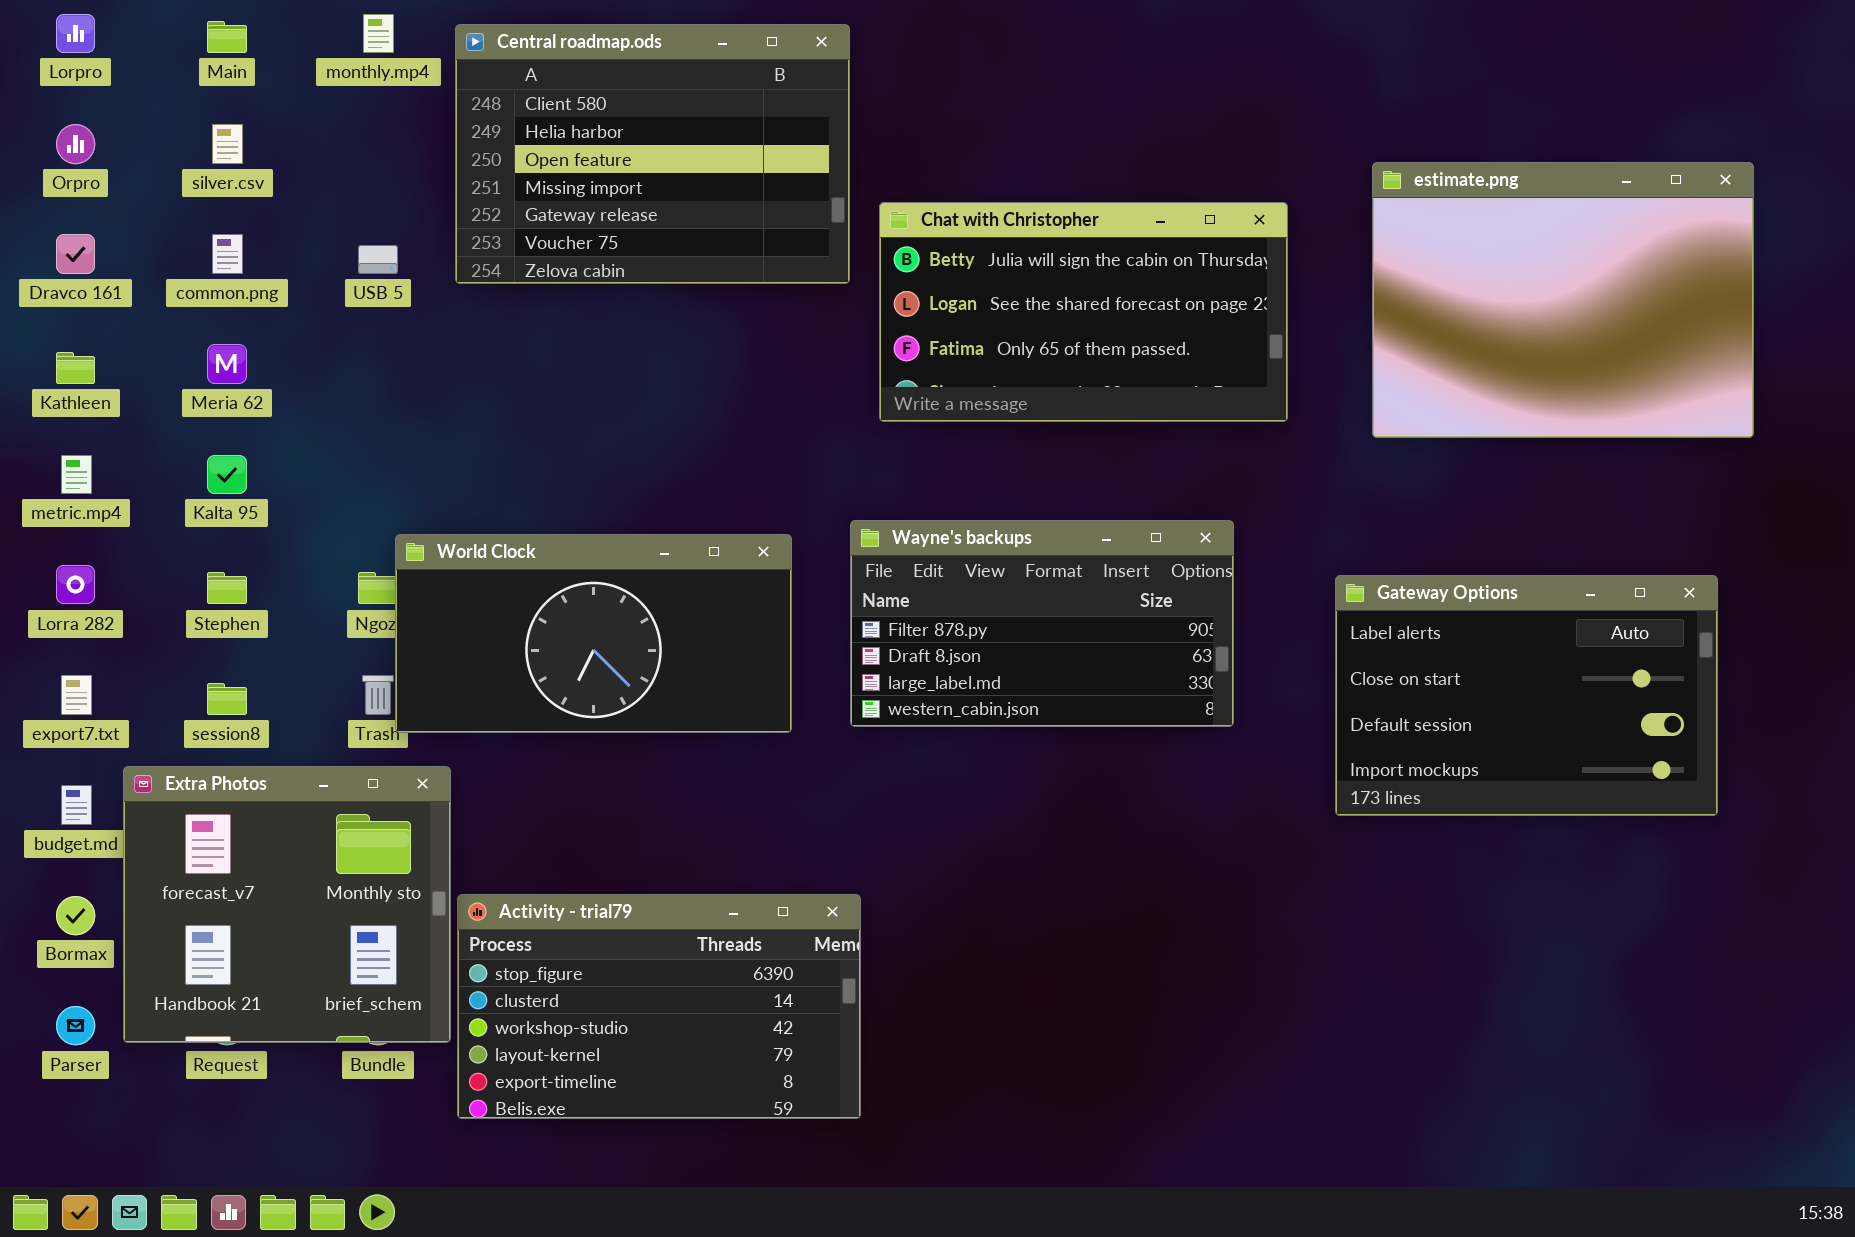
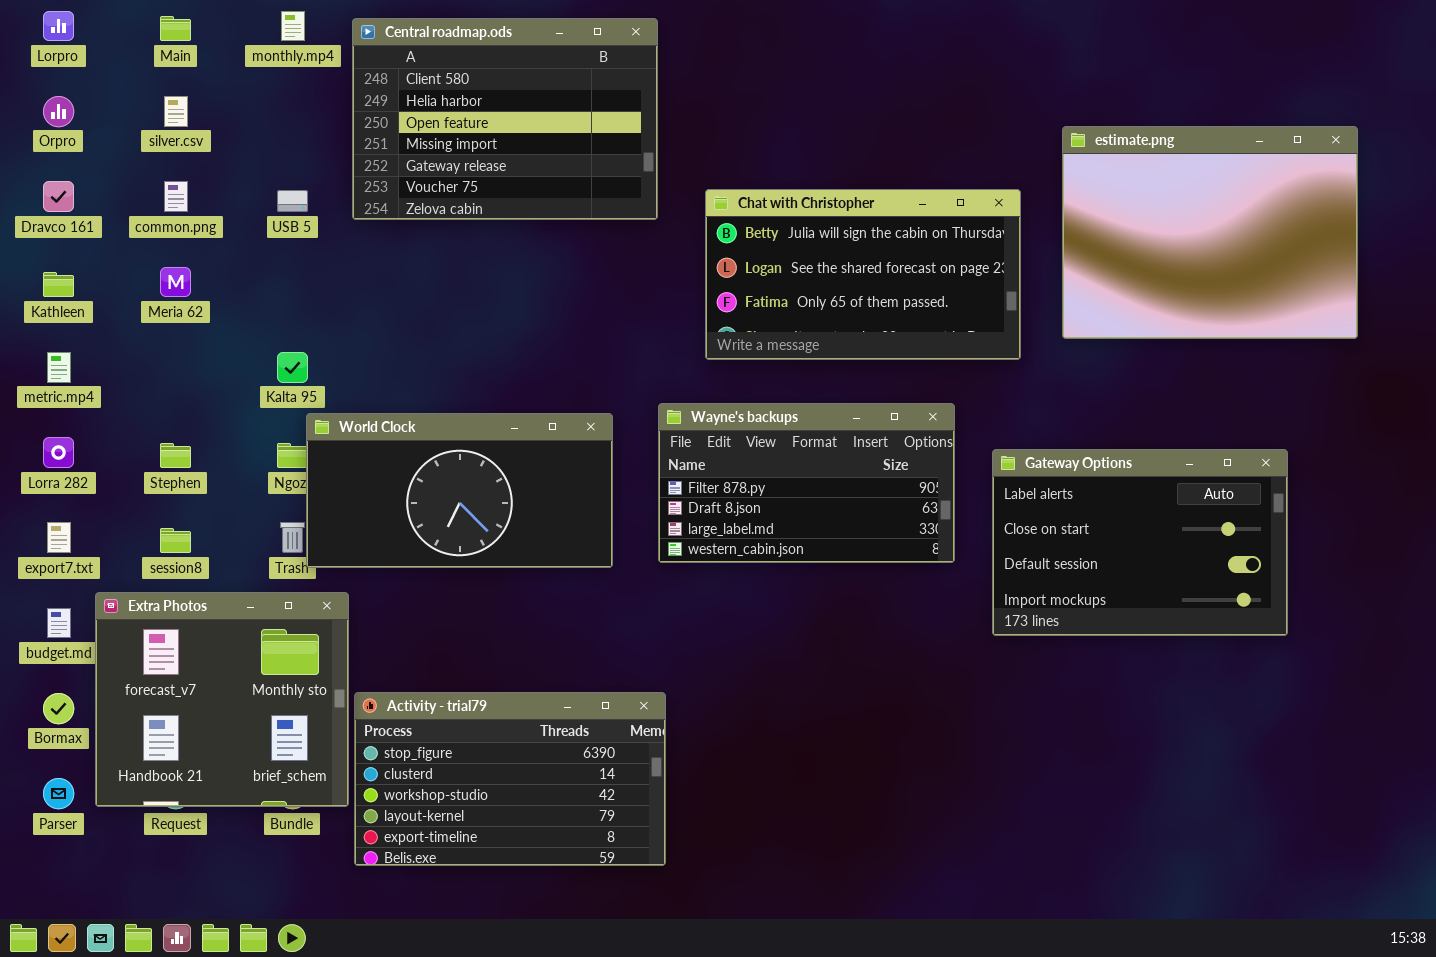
Chat with Christopher: [879,202,1288,422] -> [705,189,1021,360], moved
Kalta 95: [207,455,247,494] -> [277,352,308,383], moved
Gateway Options: [1335,575,1718,816] -> [992,449,1288,636], moved

